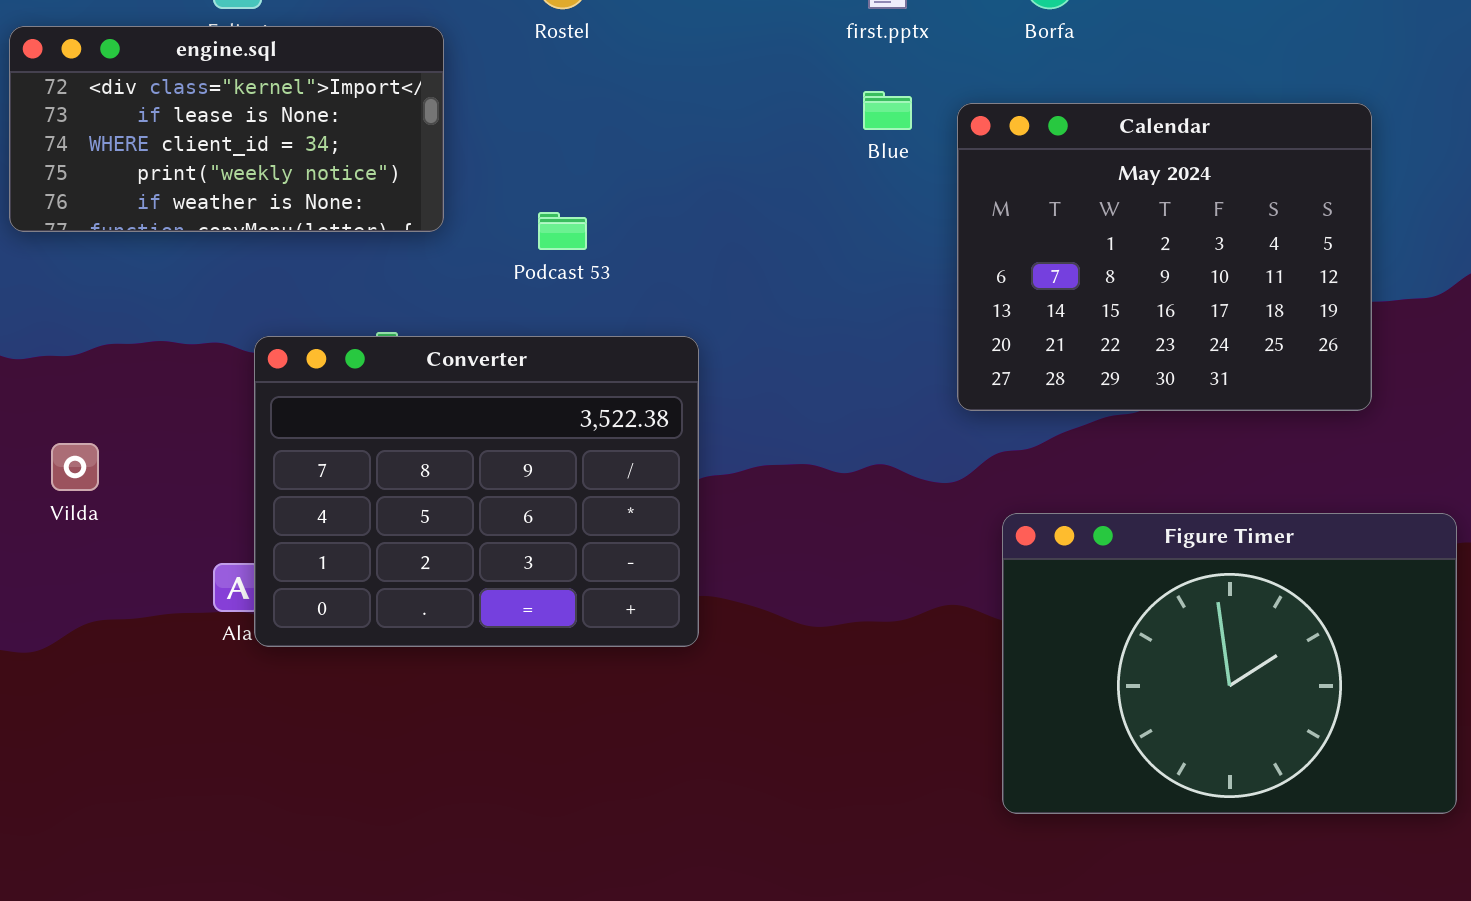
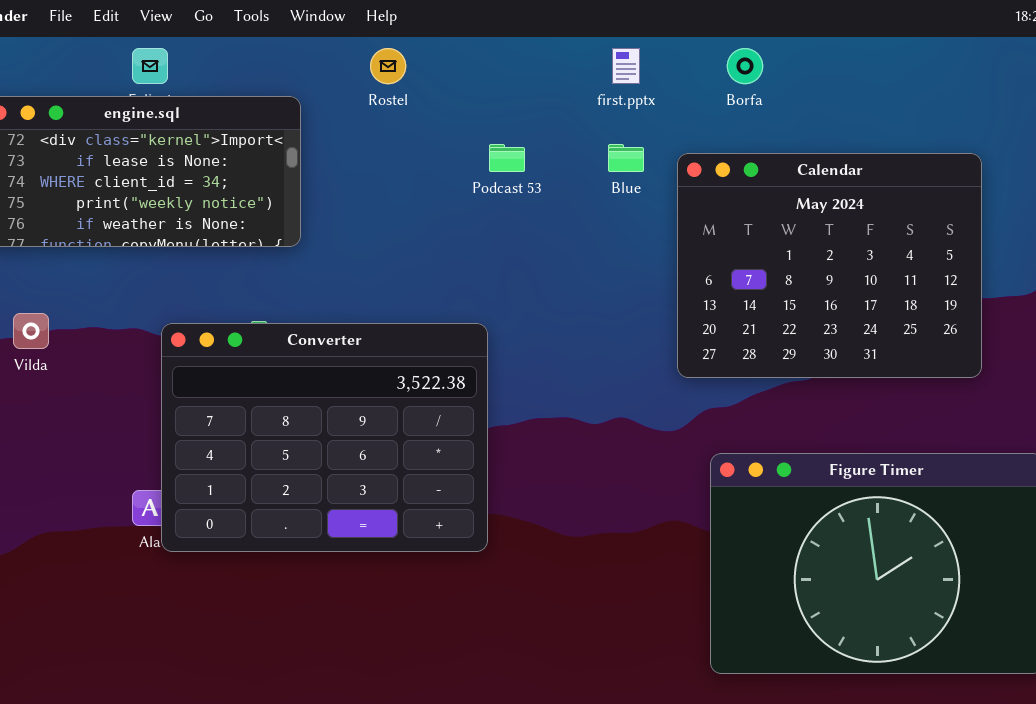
Podcast 53: [538,212,587,250] -> [489,144,525,172], moved
Vilda: [51,443,99,491] -> [13,313,49,349], moved

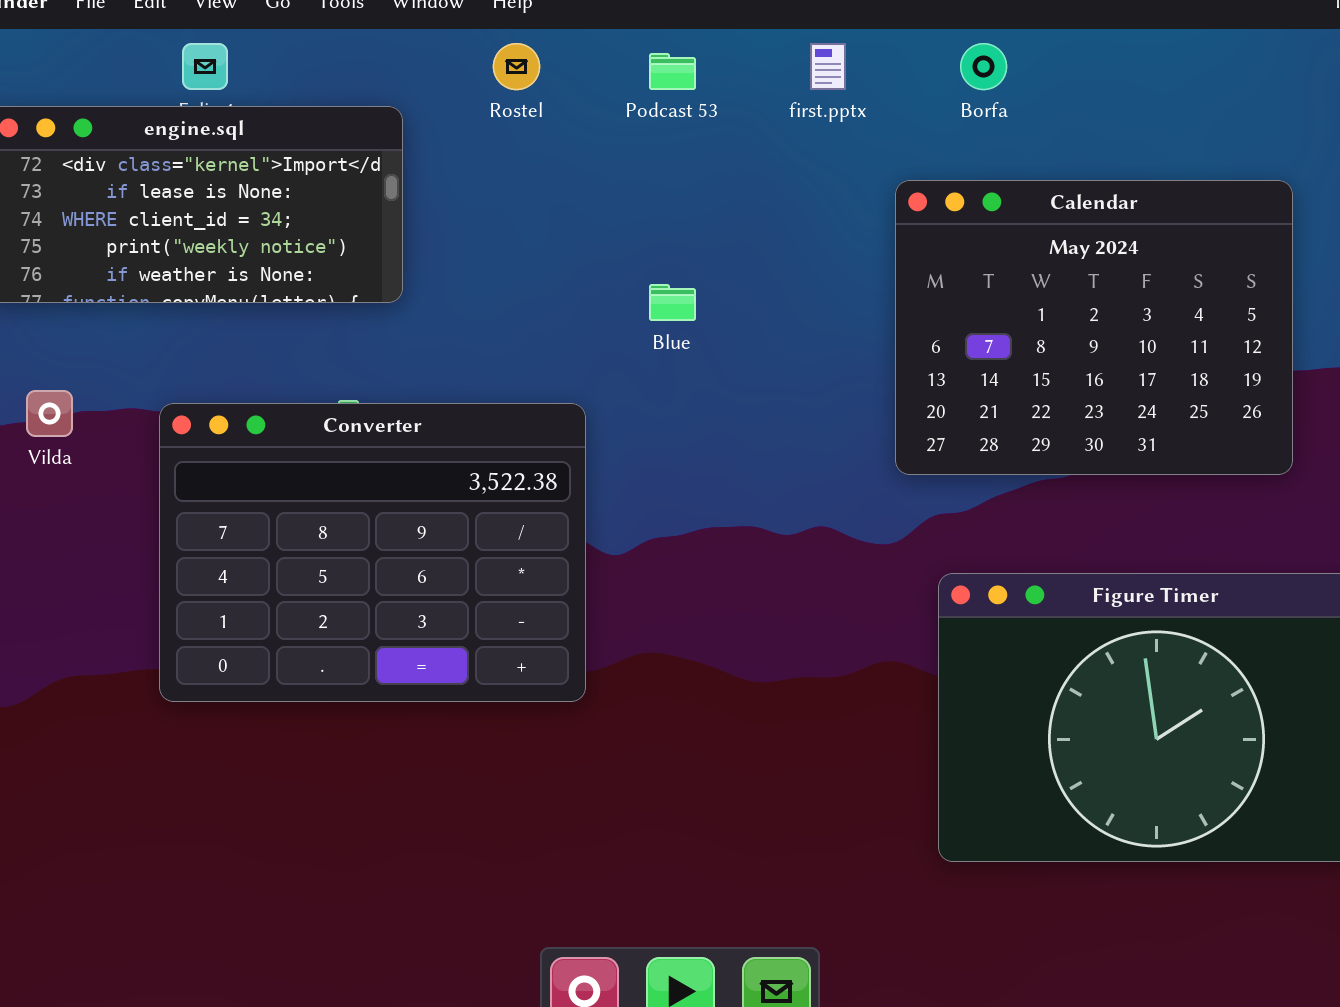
Podcast 53: [489,144,525,172] -> [649,53,696,90], moved
Blue: [608,144,644,172] -> [649,284,696,321], moved
Converter: [161,323,488,552] -> [159,403,586,702], moved

